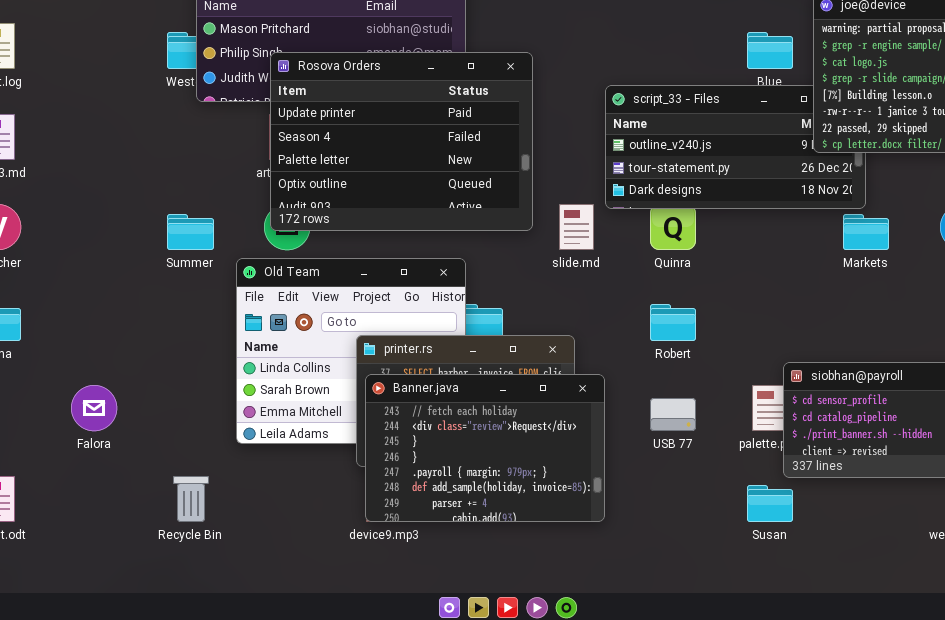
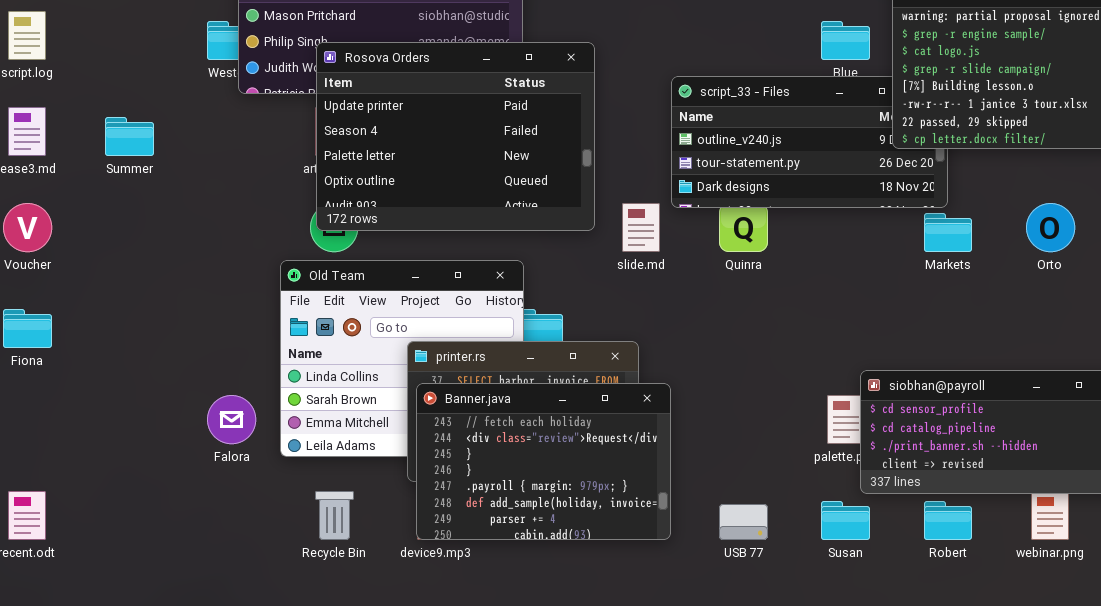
Summer: [167,214,214,250] -> [105,117,154,156], moved
Robert: [650,304,696,341] -> [924,501,972,540], moved
Falora: [71,385,117,431] -> [207,395,256,444], moved
USB 77: [650,398,696,431] -> [719,504,768,540], moved
Recycle Bin: [173,476,209,522] -> [315,491,354,540], moved

